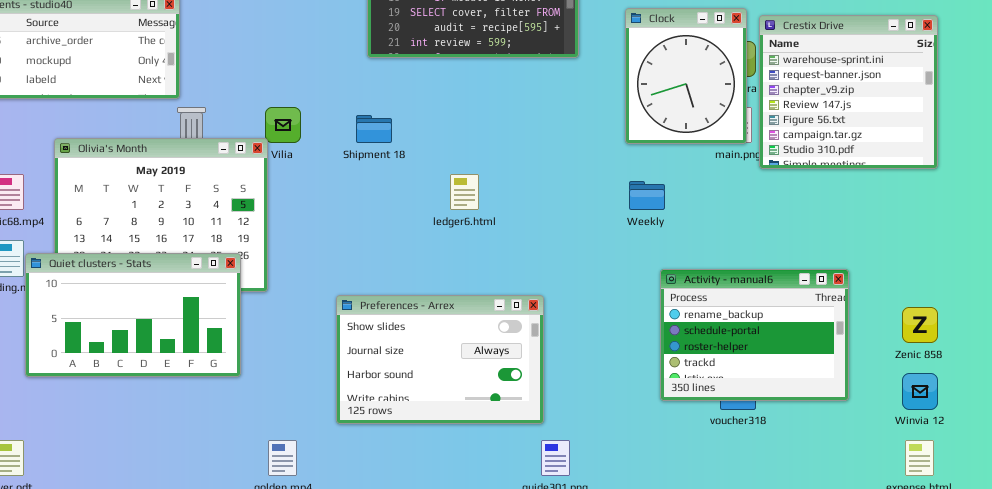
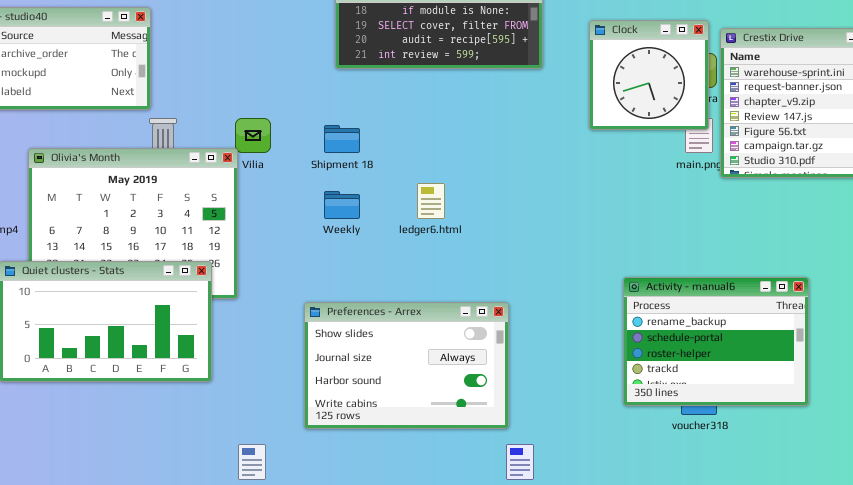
Clock: [625,8,747,144] -> [589,20,709,130], resized
Weekly: [629,181,665,210] -> [324,191,360,219], moved

